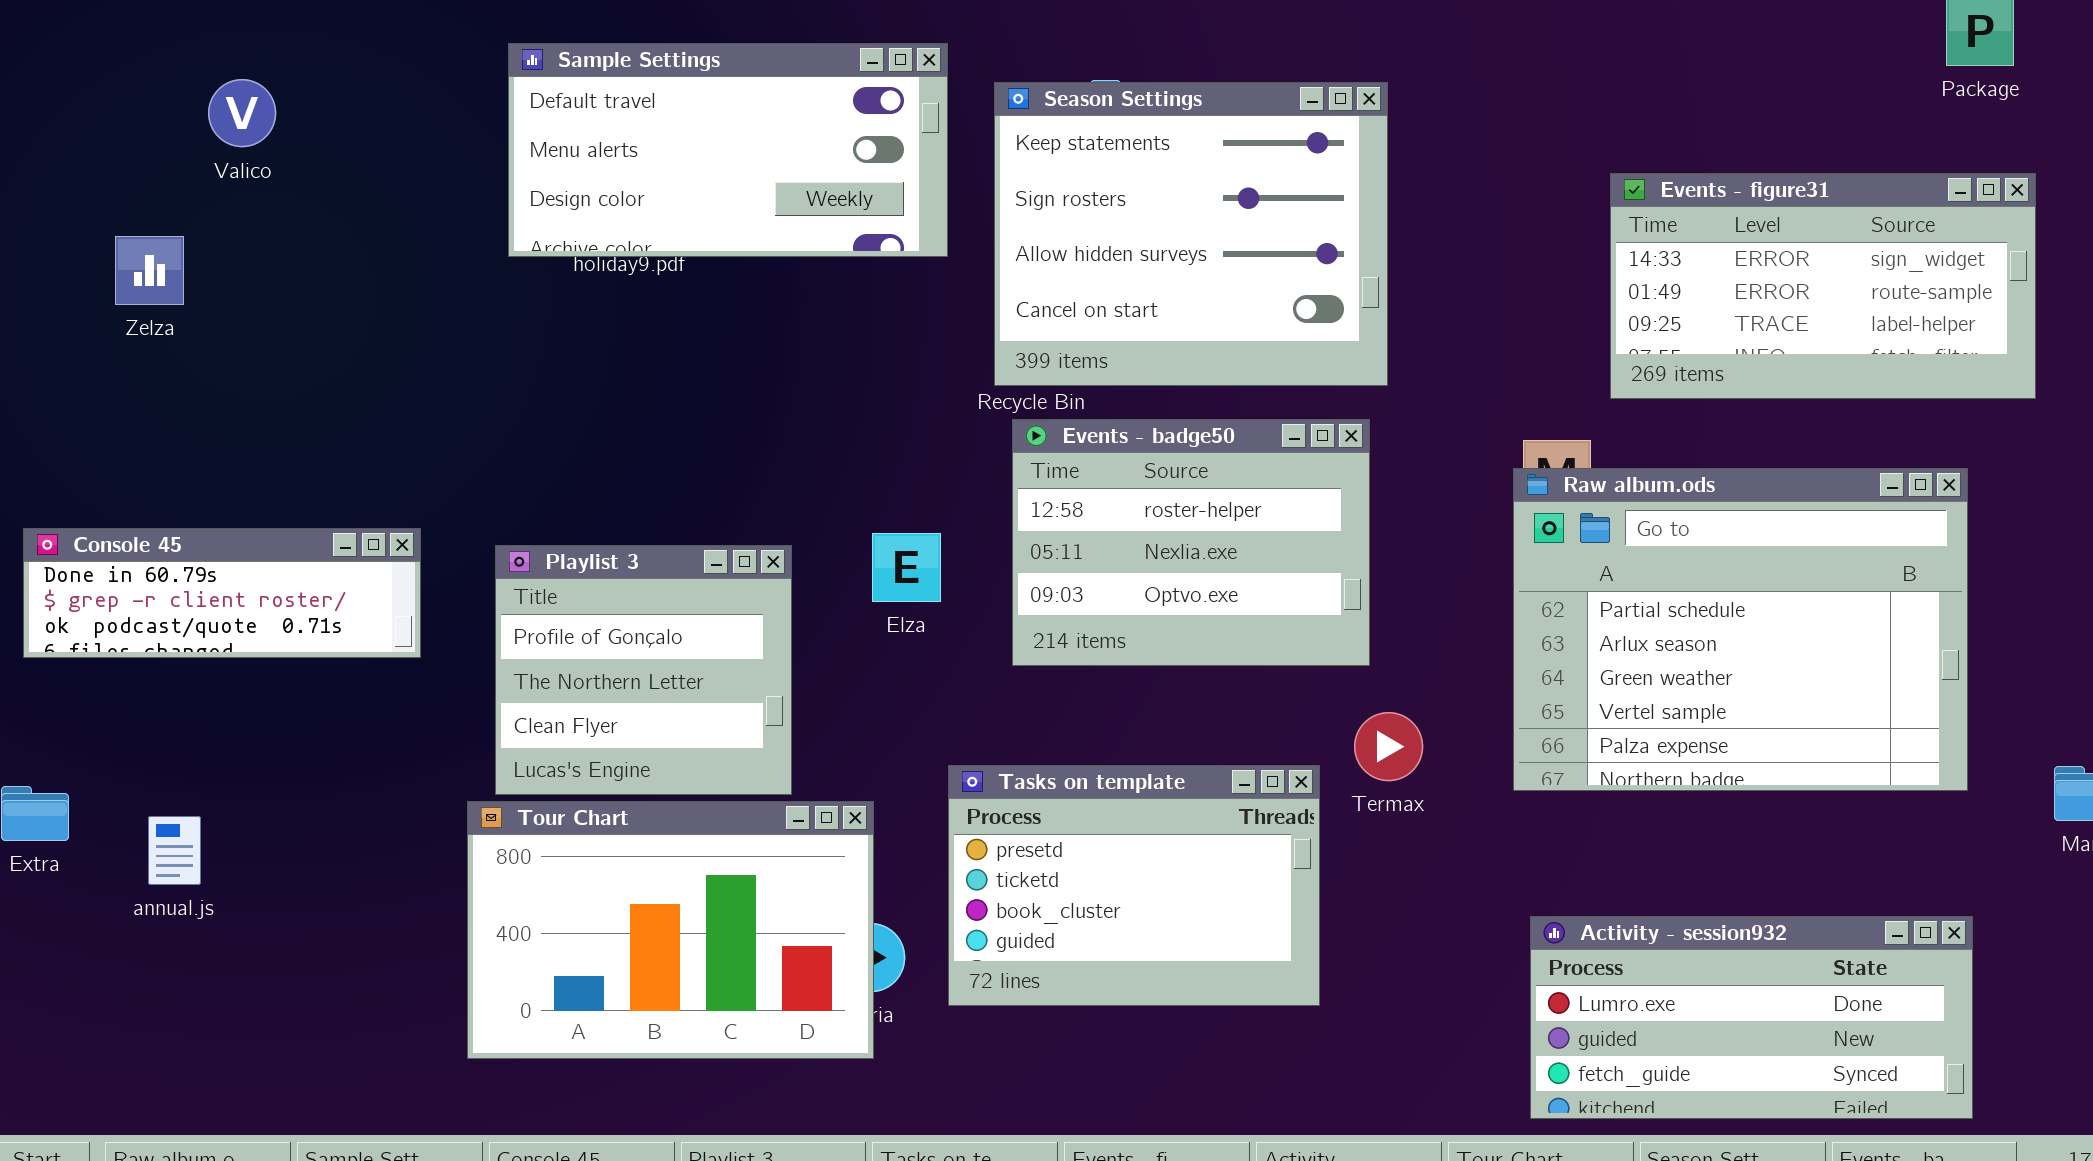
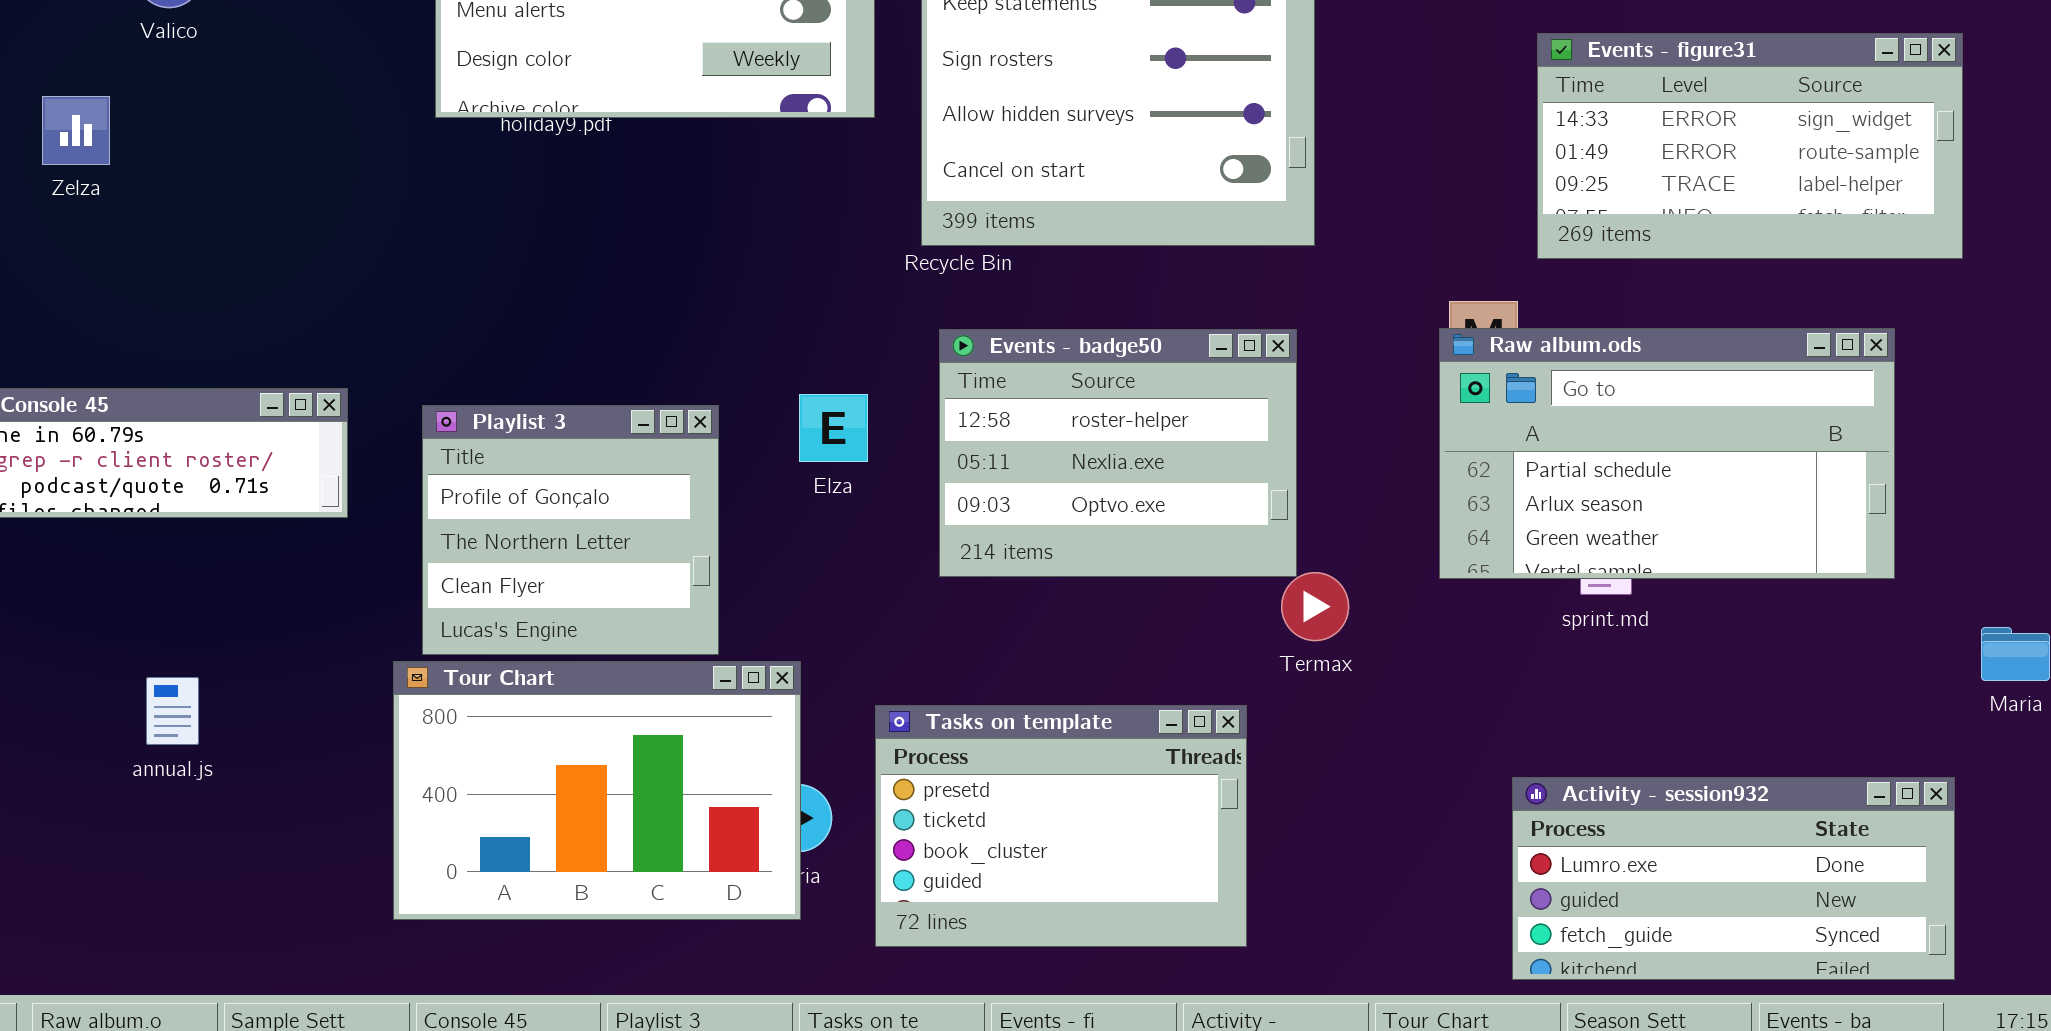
Events - badge50: [1012,419,1370,666] -> [939,329,1297,577], moved
Raw album.ods: [1513,468,1968,791] -> [1439,328,1895,579], resized
Tasks on template: [948,765,1320,1006] -> [875,705,1247,947], moved
annual.js: [148,816,201,885] -> [146,677,199,745], moved
Activity - session932: [1530,916,1973,1119] -> [1512,777,1955,980], moved

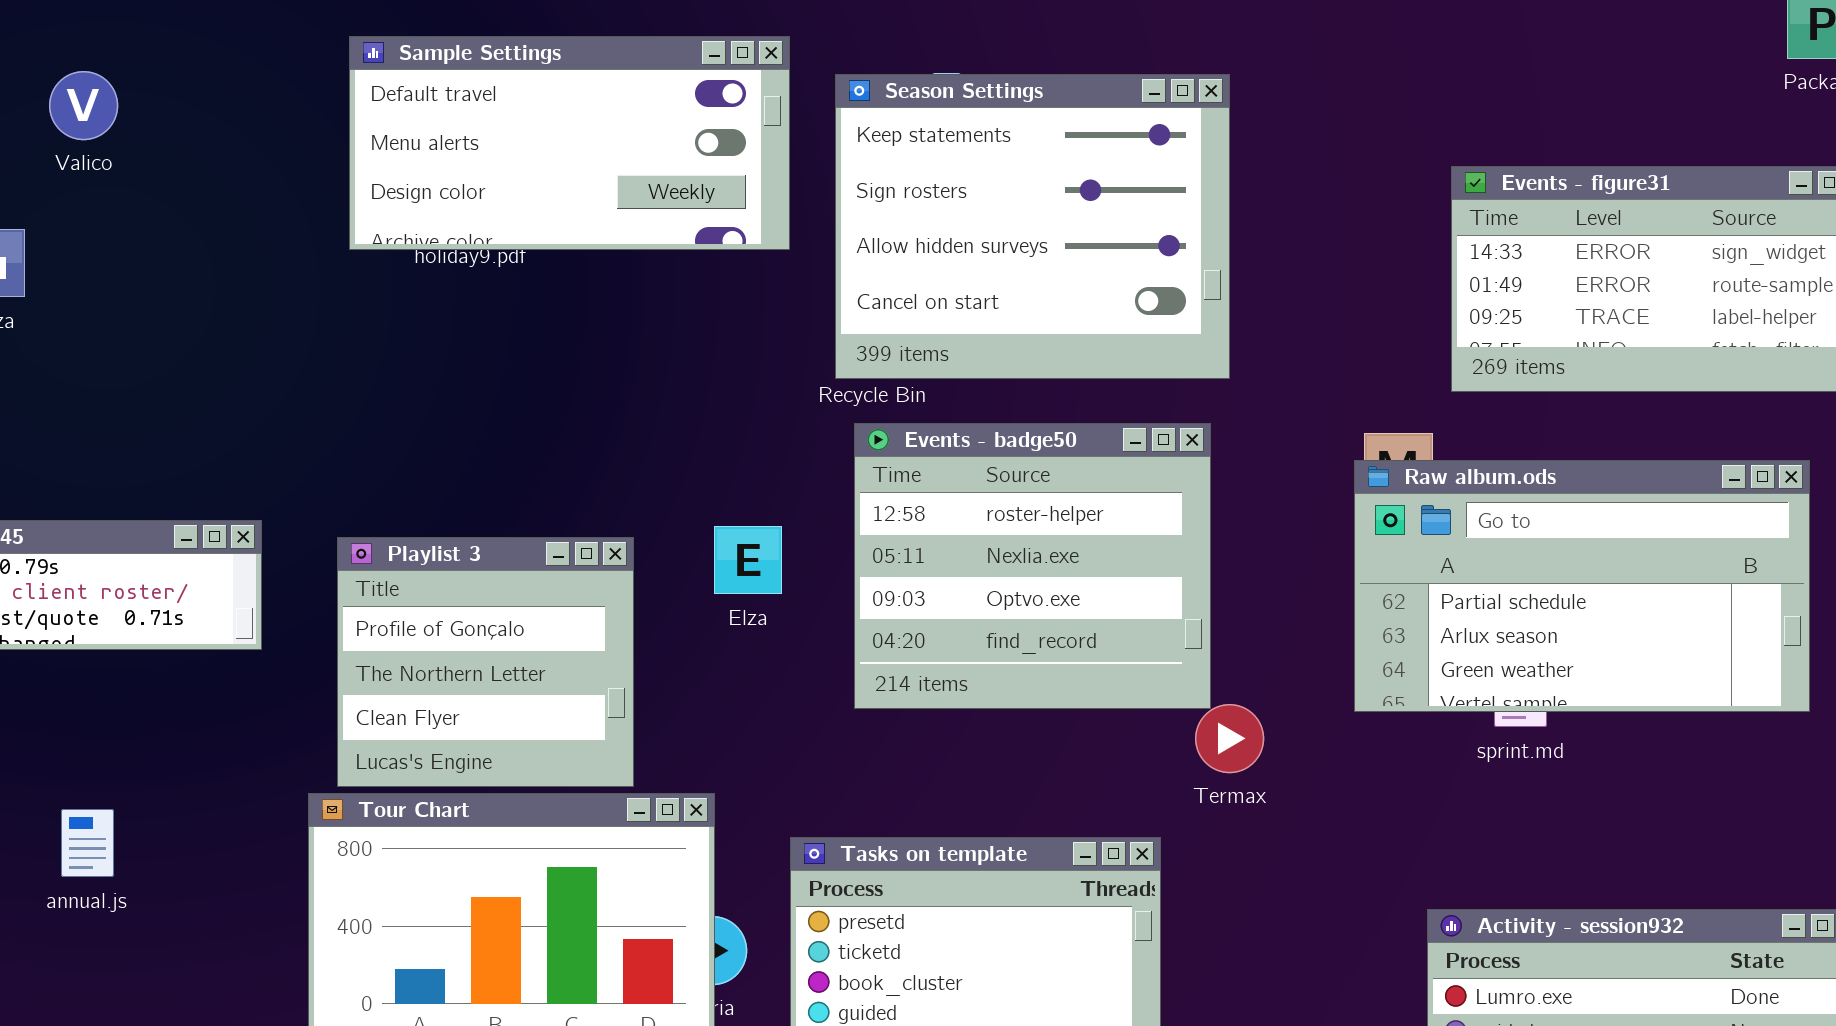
Events - badge50: [939,329,1297,577] -> [854,423,1211,709], resized

